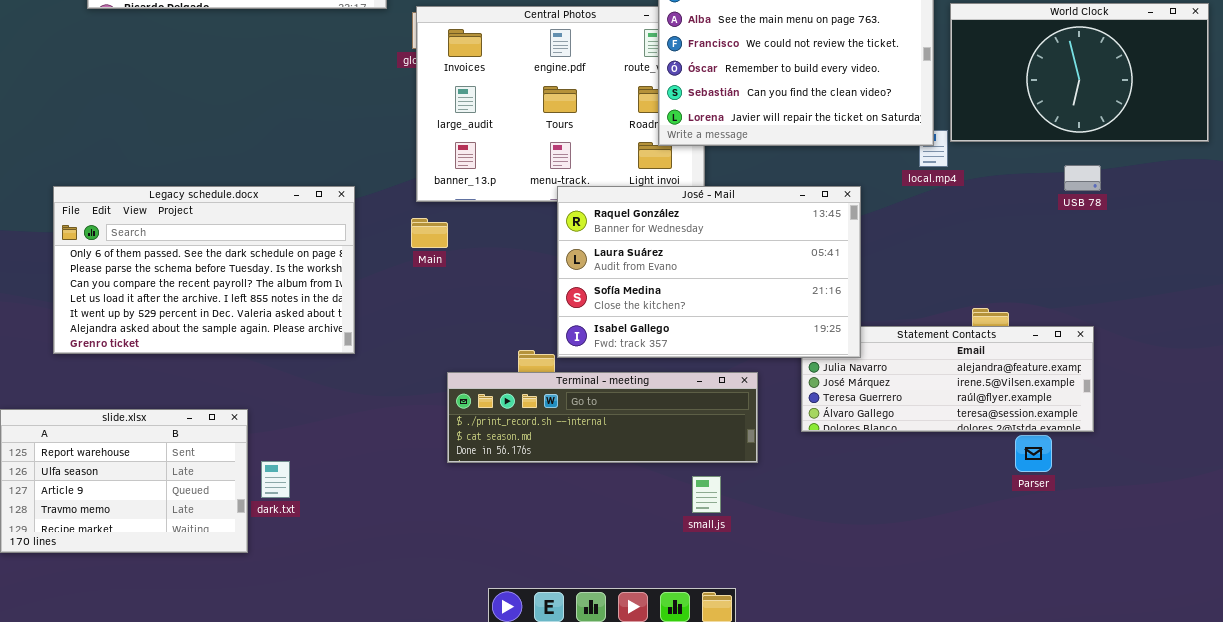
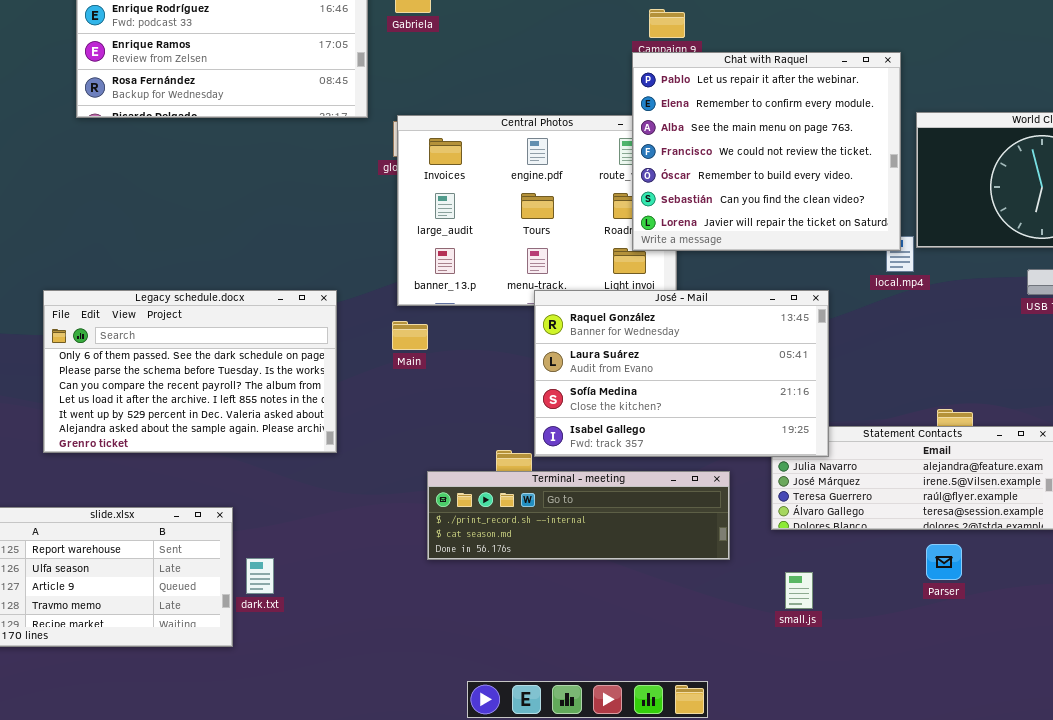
Parser: [1015,435,1052,472] -> [926,544,962,580], moved
small.js: [692,476,721,513] -> [785,572,813,609], moved

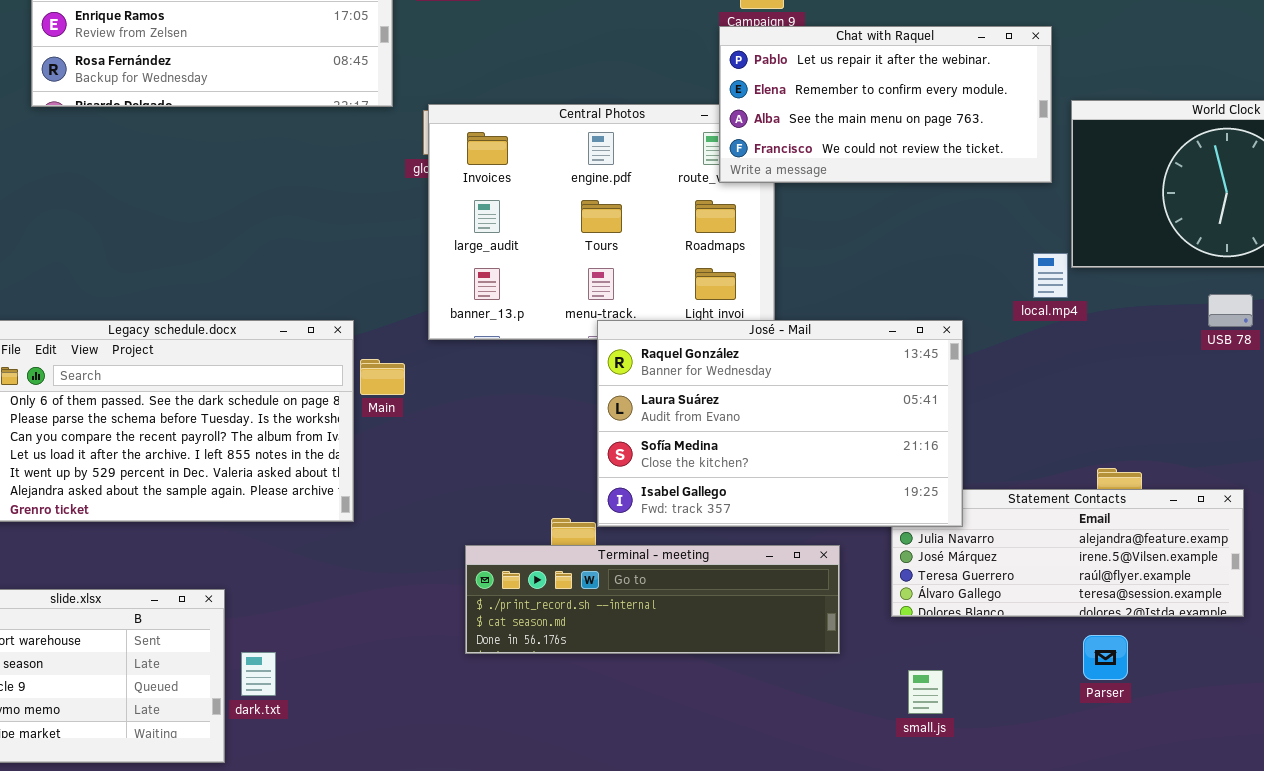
Chat with Raquel: [632,52,901,251] -> [719,26,1052,183], resized
Main: [392,321,428,350] -> [360,359,405,395], moved

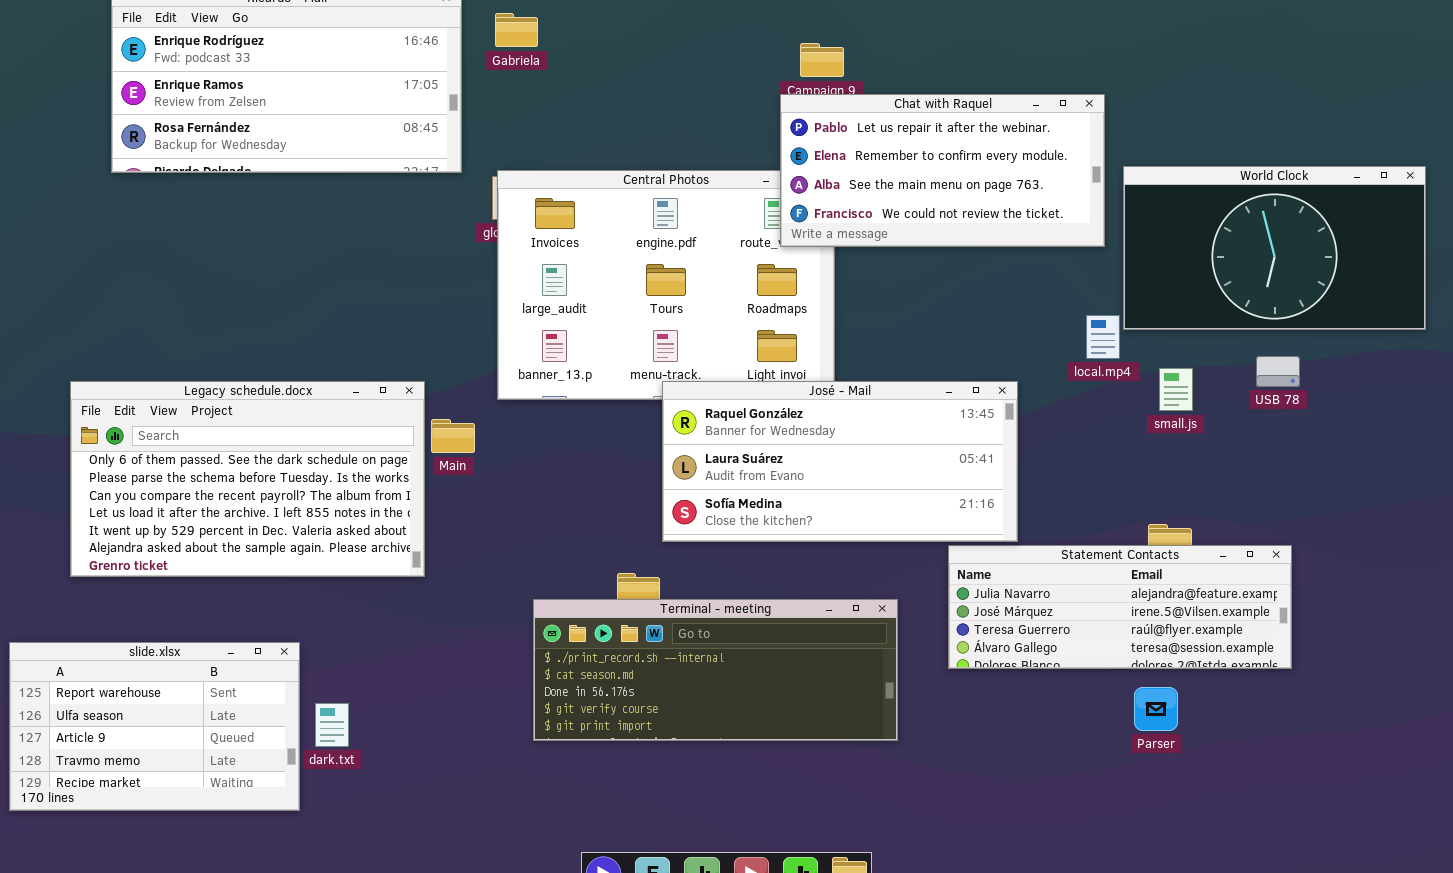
José - Mail: [597,320,963,527] -> [662,381,1018,542], resized
Terminal - meeting: [465,545,840,654] -> [533,599,898,741], resized
small.js: [908,670,943,714] -> [1159,368,1193,411], moved

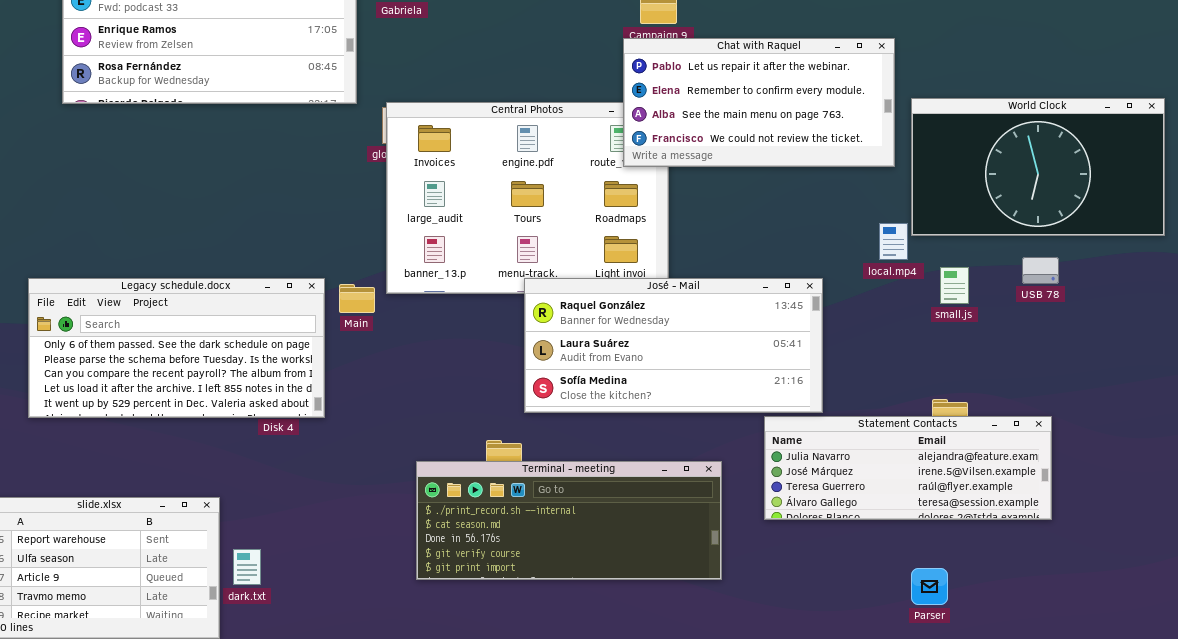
Legacy schedule.docx: [70,381,425,577] -> [28,278,325,418], resized
Main: [431,419,475,453] -> [339,284,375,313], moved
Parser: [1134,687,1178,731] -> [911,568,948,605], moved

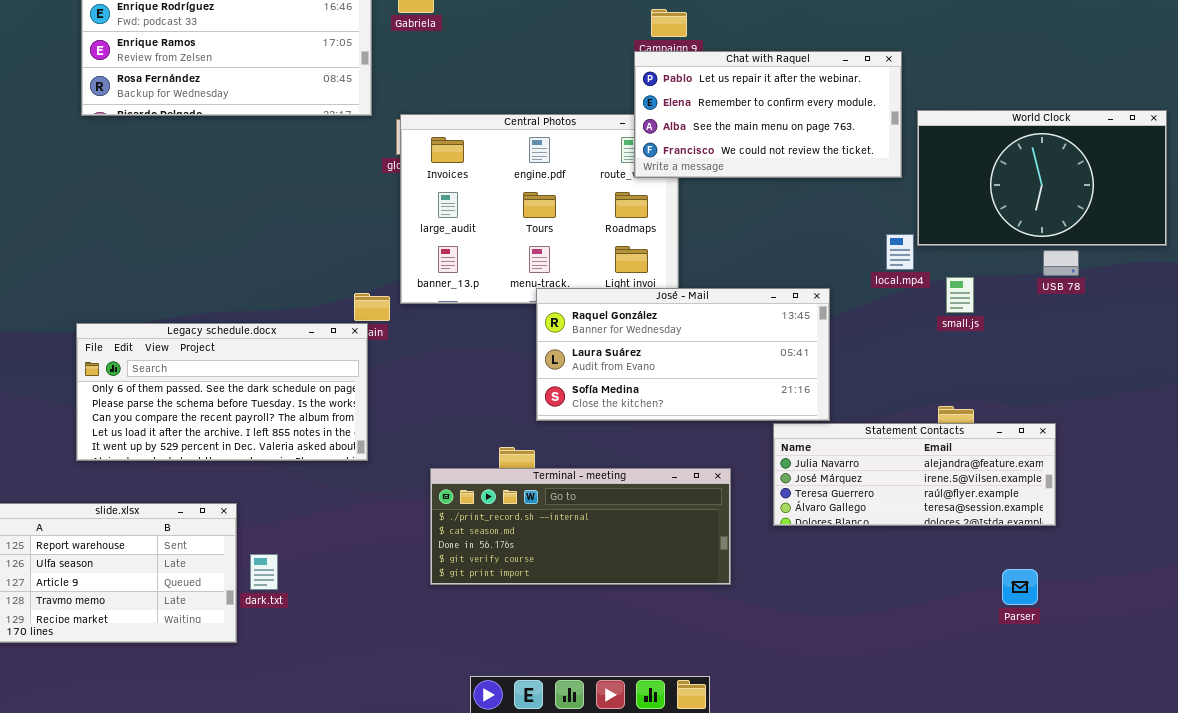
USB 78: [1022,257,1059,284] -> [1043,250,1079,276], moved
Legacy schedule.docx: [28,278,325,418] -> [76,323,368,461], moved
Parser: [911,568,948,605] -> [1002,569,1038,605], moved

